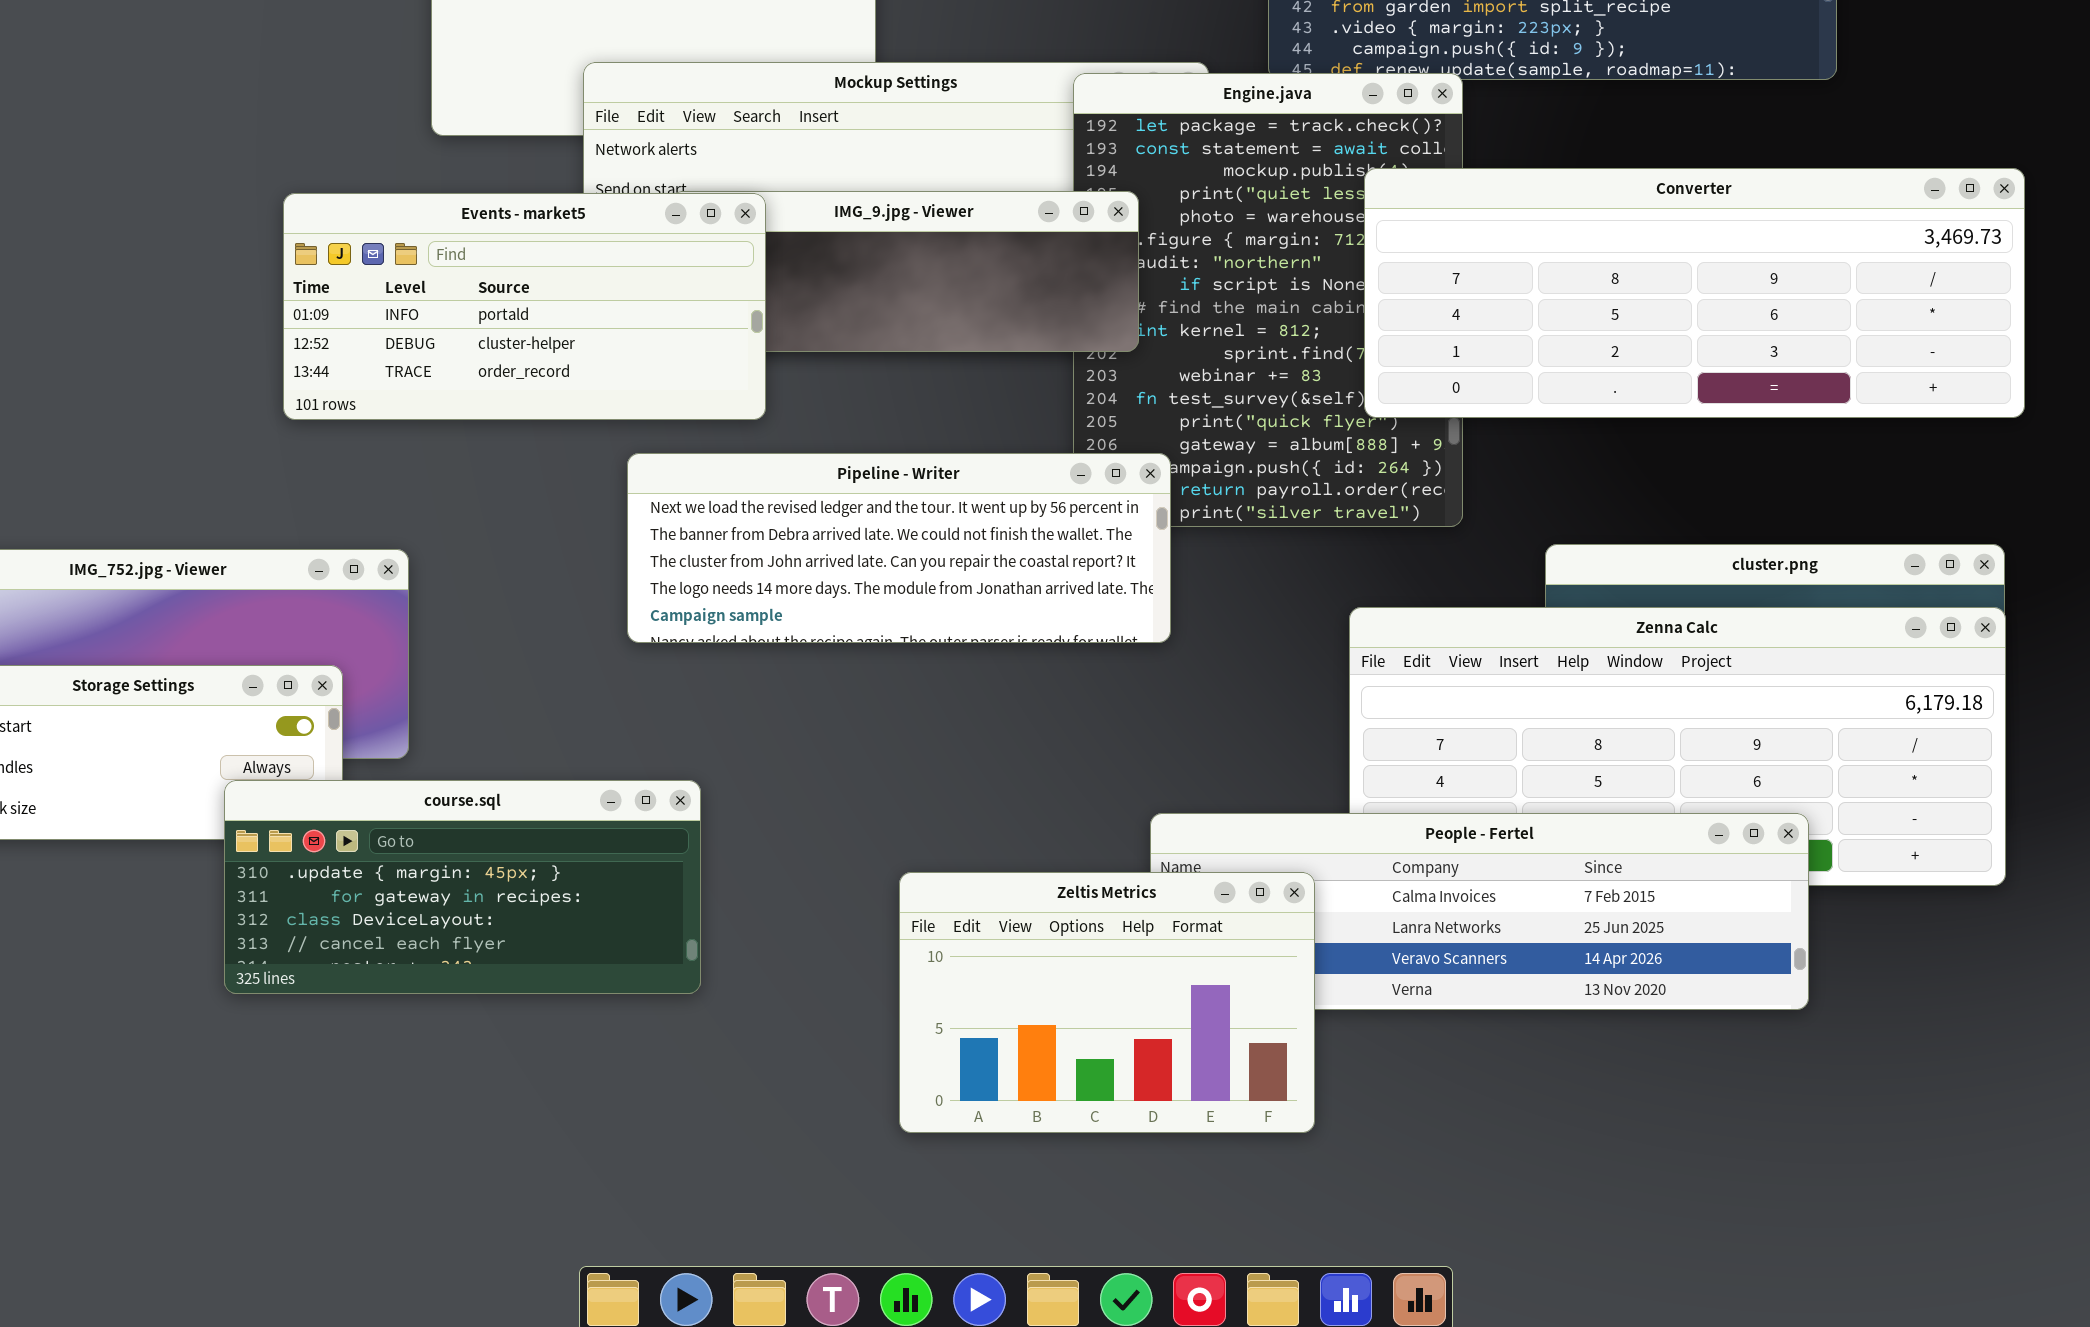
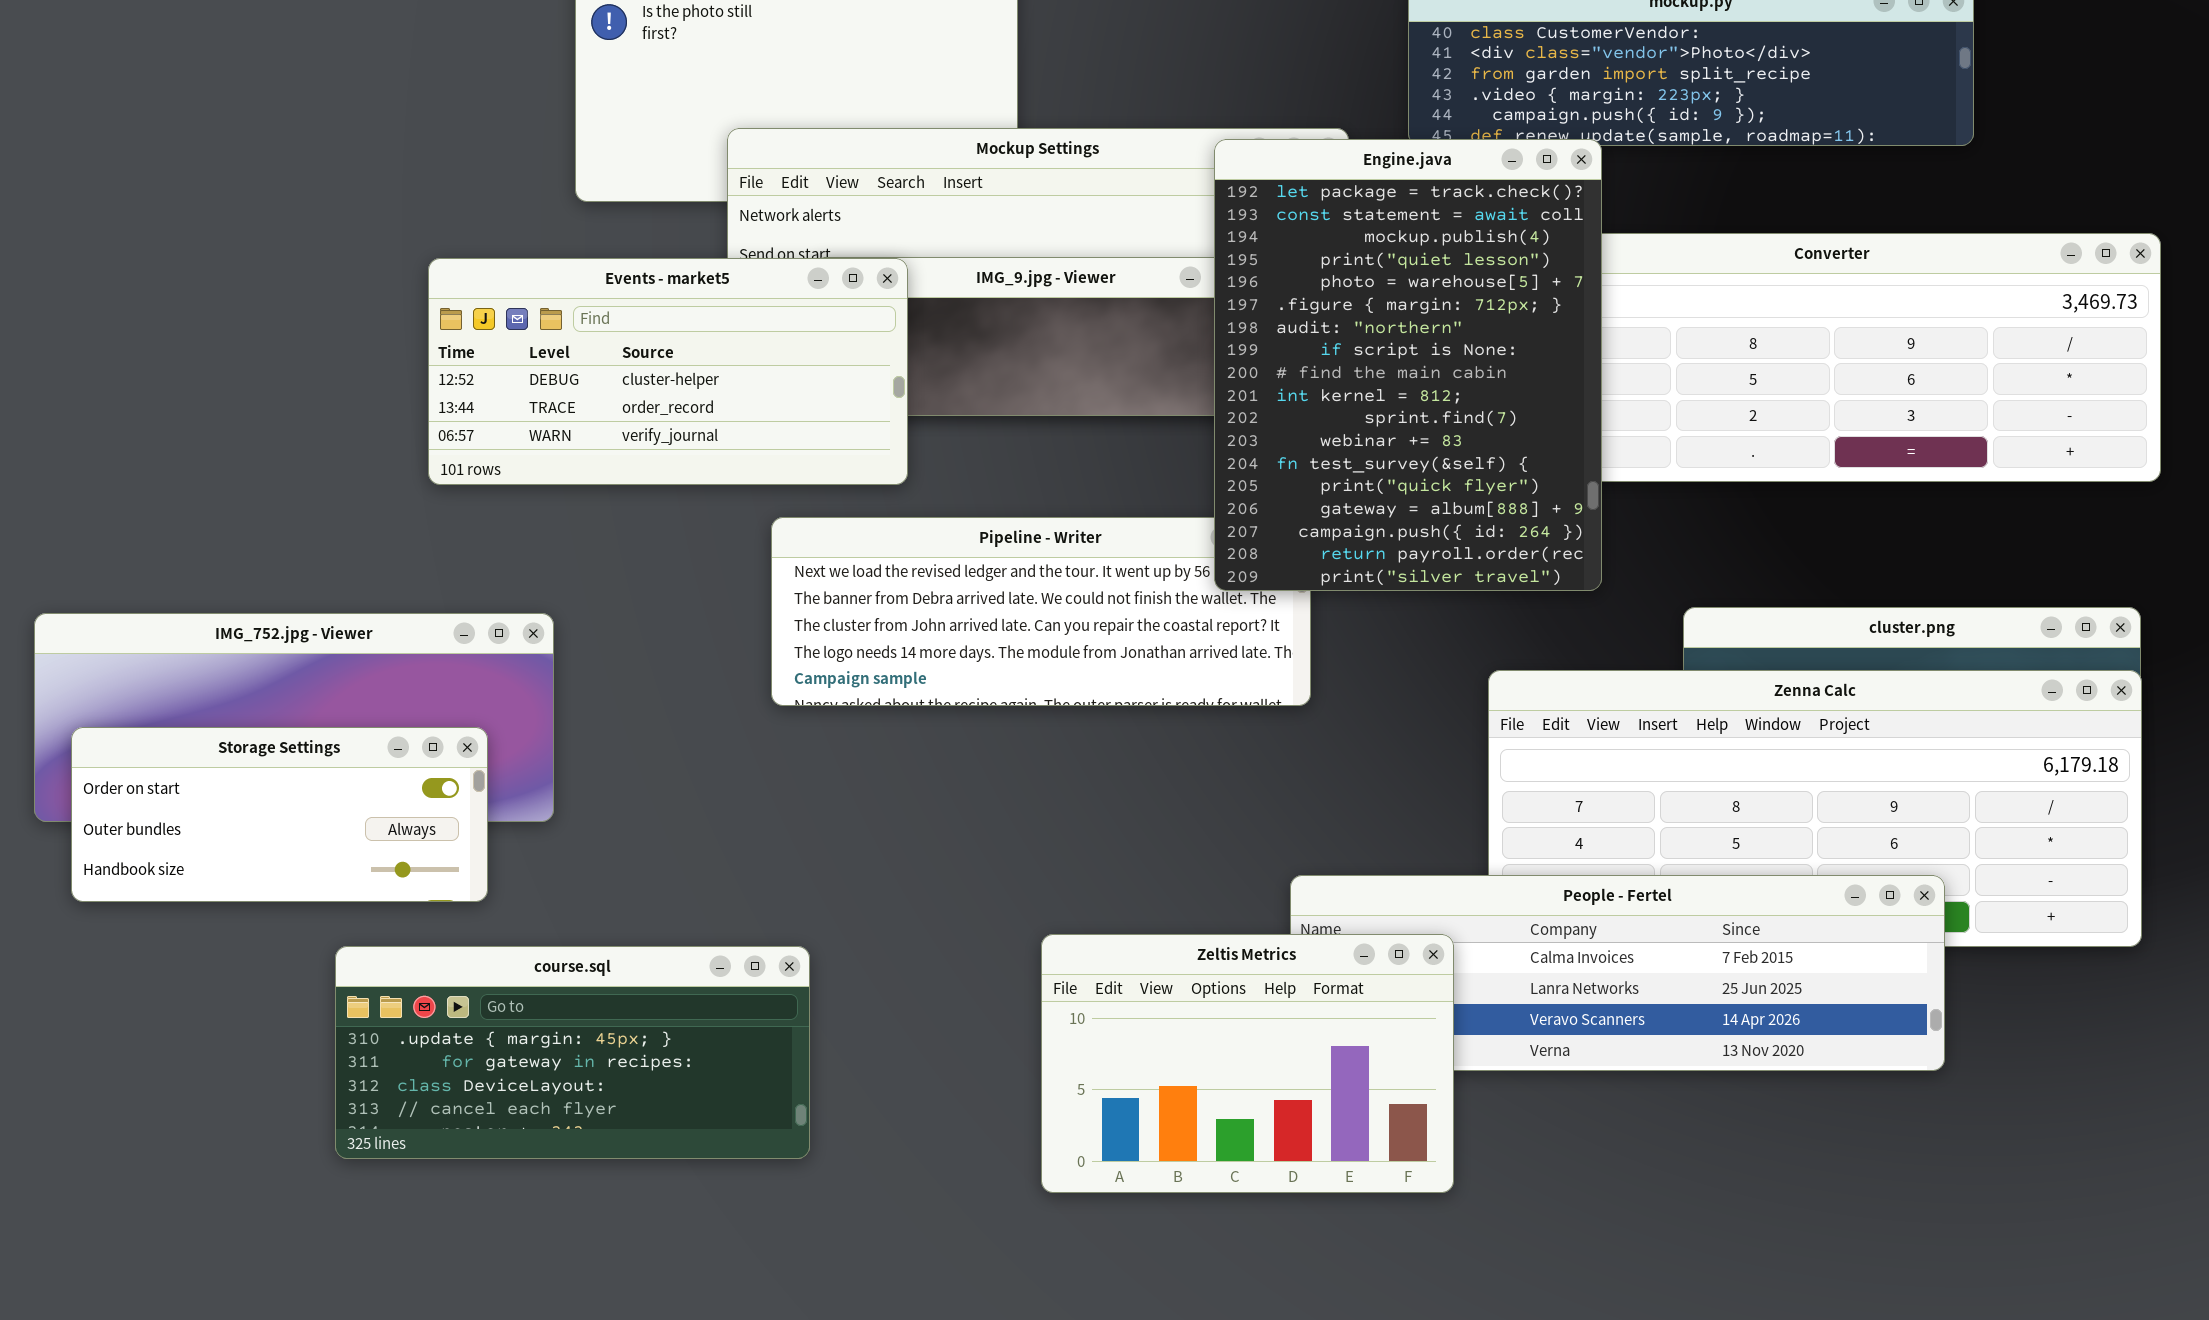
Engine.java: [1073,73,1463,527] -> [1214,139,1602,591], raised
Events - market5: [283,193,766,420] -> [428,258,908,485], scrolled down 1 row
course.sql: [224,780,701,994] -> [335,946,810,1159], moved

